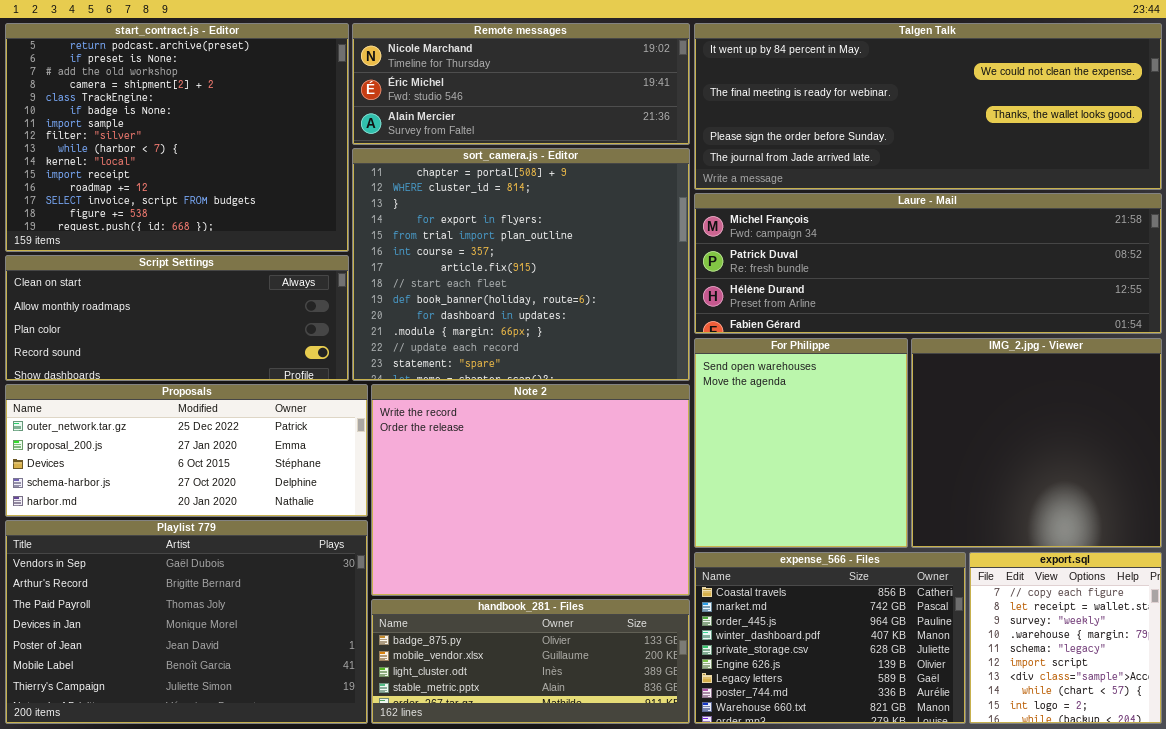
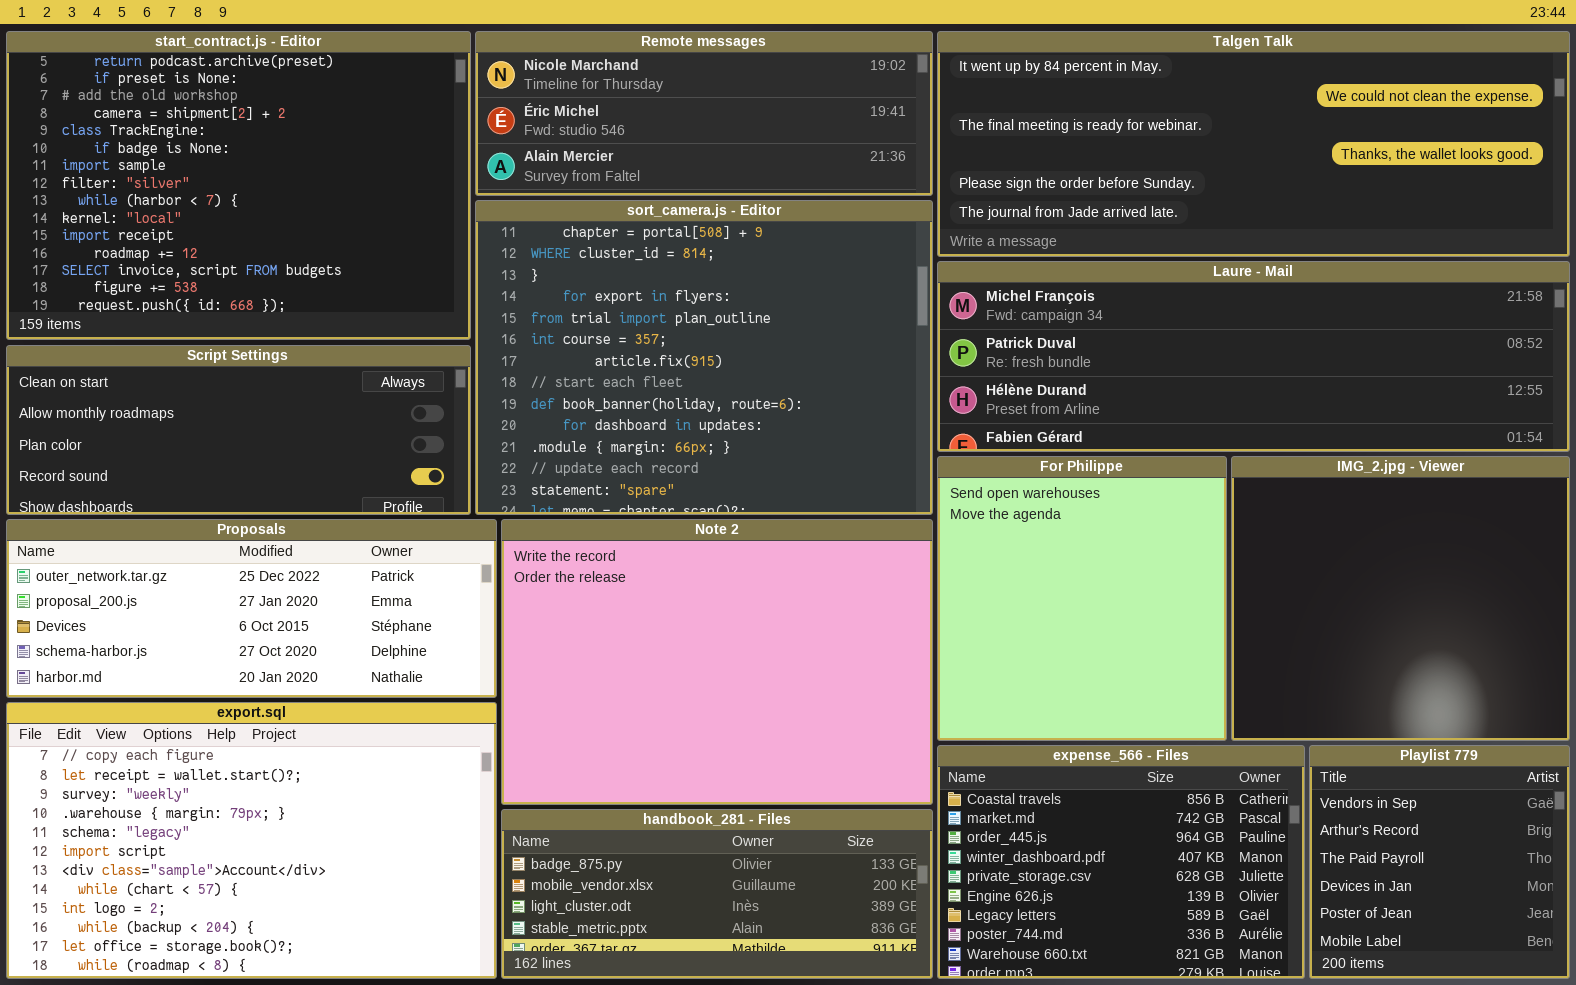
Playlist 779: [5,520,368,724] -> [1309,745,1570,979], moved, resized
export.sql: [969,552,1162,724] -> [6,702,497,979], moved, resized

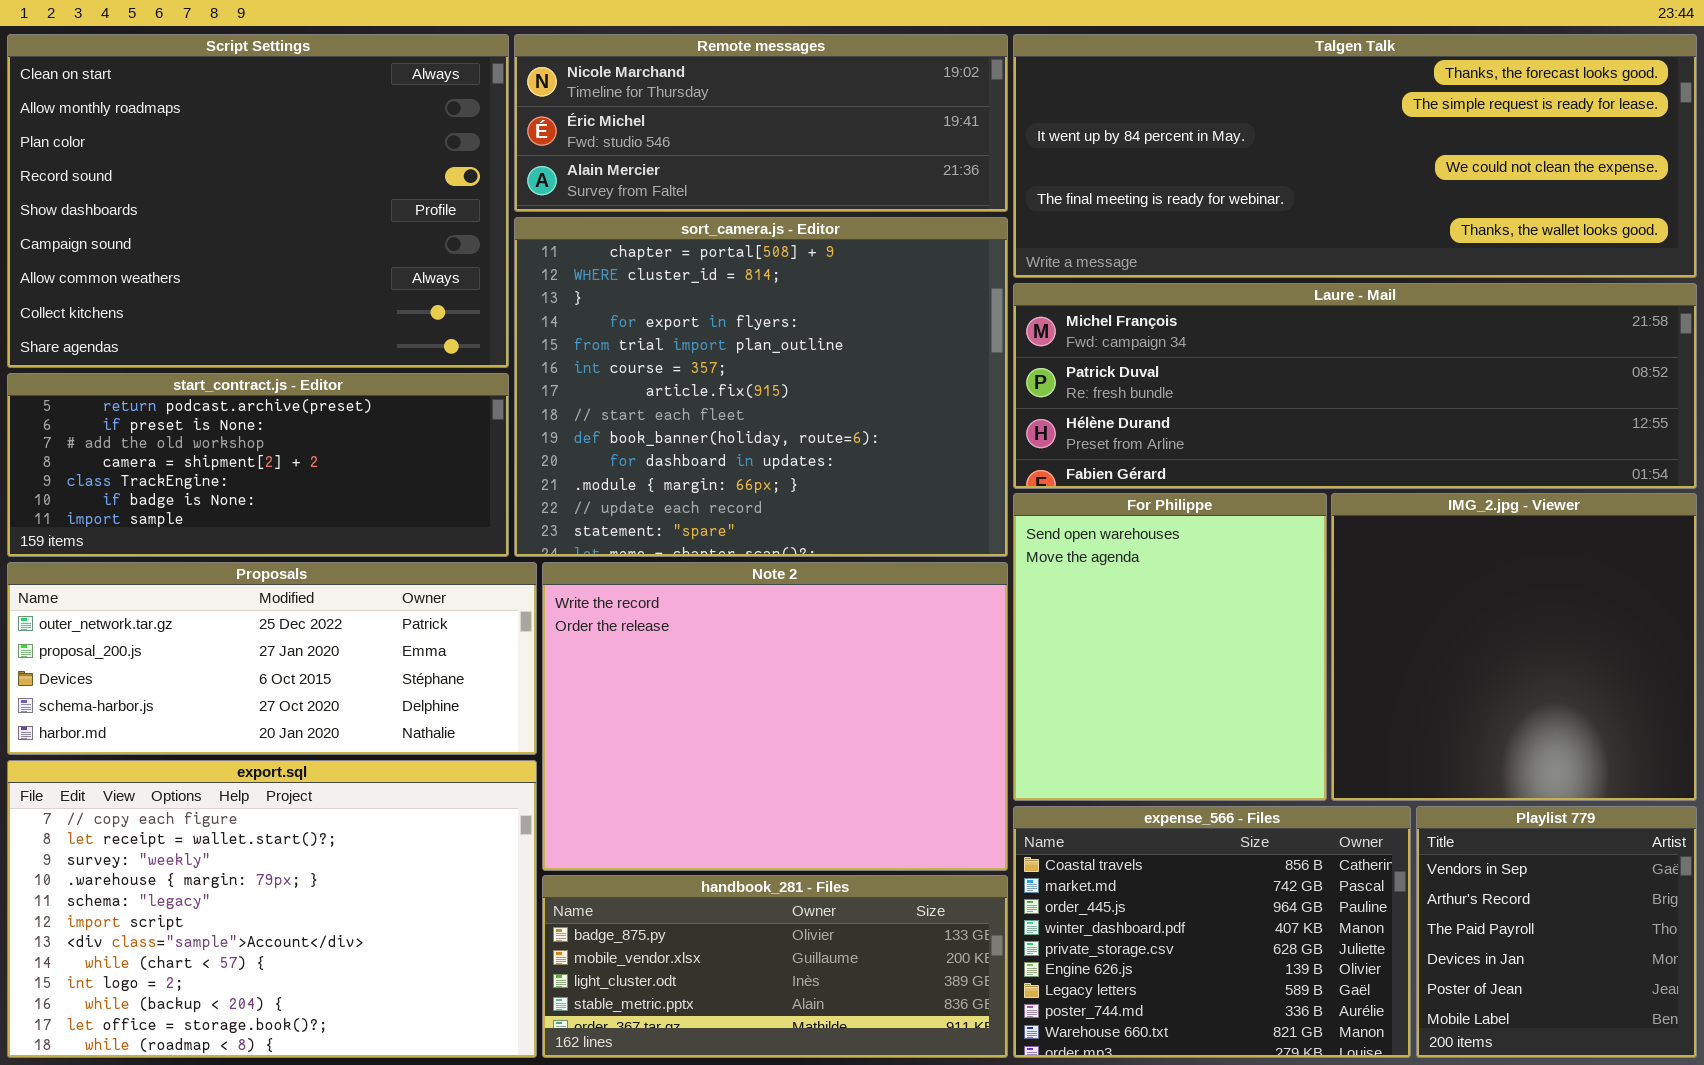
start_contract.js - Editor: [6,31,471,340] -> [7,373,509,557], moved, resized
Talgen Talk: [937,31,1570,257] -> [1013,34,1697,278], scrolled up 2 rows
Script Settings: [6,345,471,515] -> [7,34,509,368], moved, resized

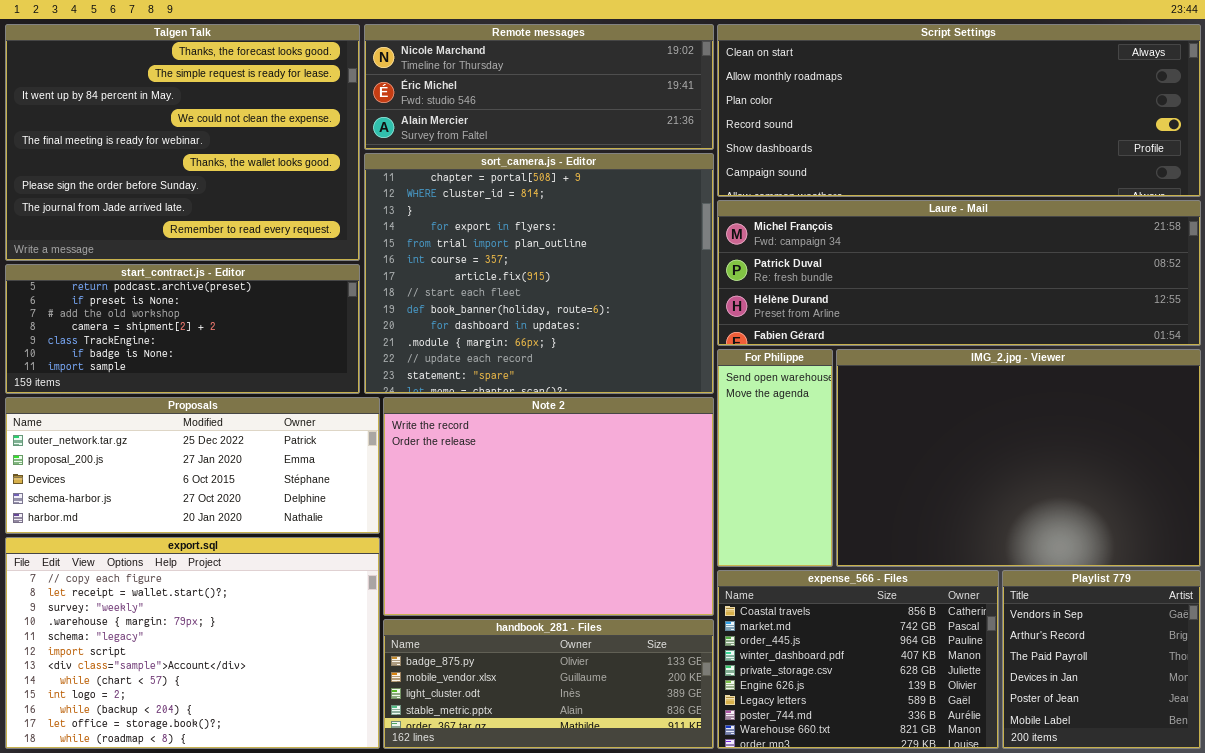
Script Settings: [7,34,509,368] -> [717,24,1201,197], moved, resized
Talgen Talk: [1013,34,1697,278] -> [5,24,360,261], moved, resized
For Philippe: [1013,493,1327,801] -> [717,349,833,567], resized
IMG_2.jpg - Viewer: [1331,493,1697,801] -> [836,349,1201,567], resized

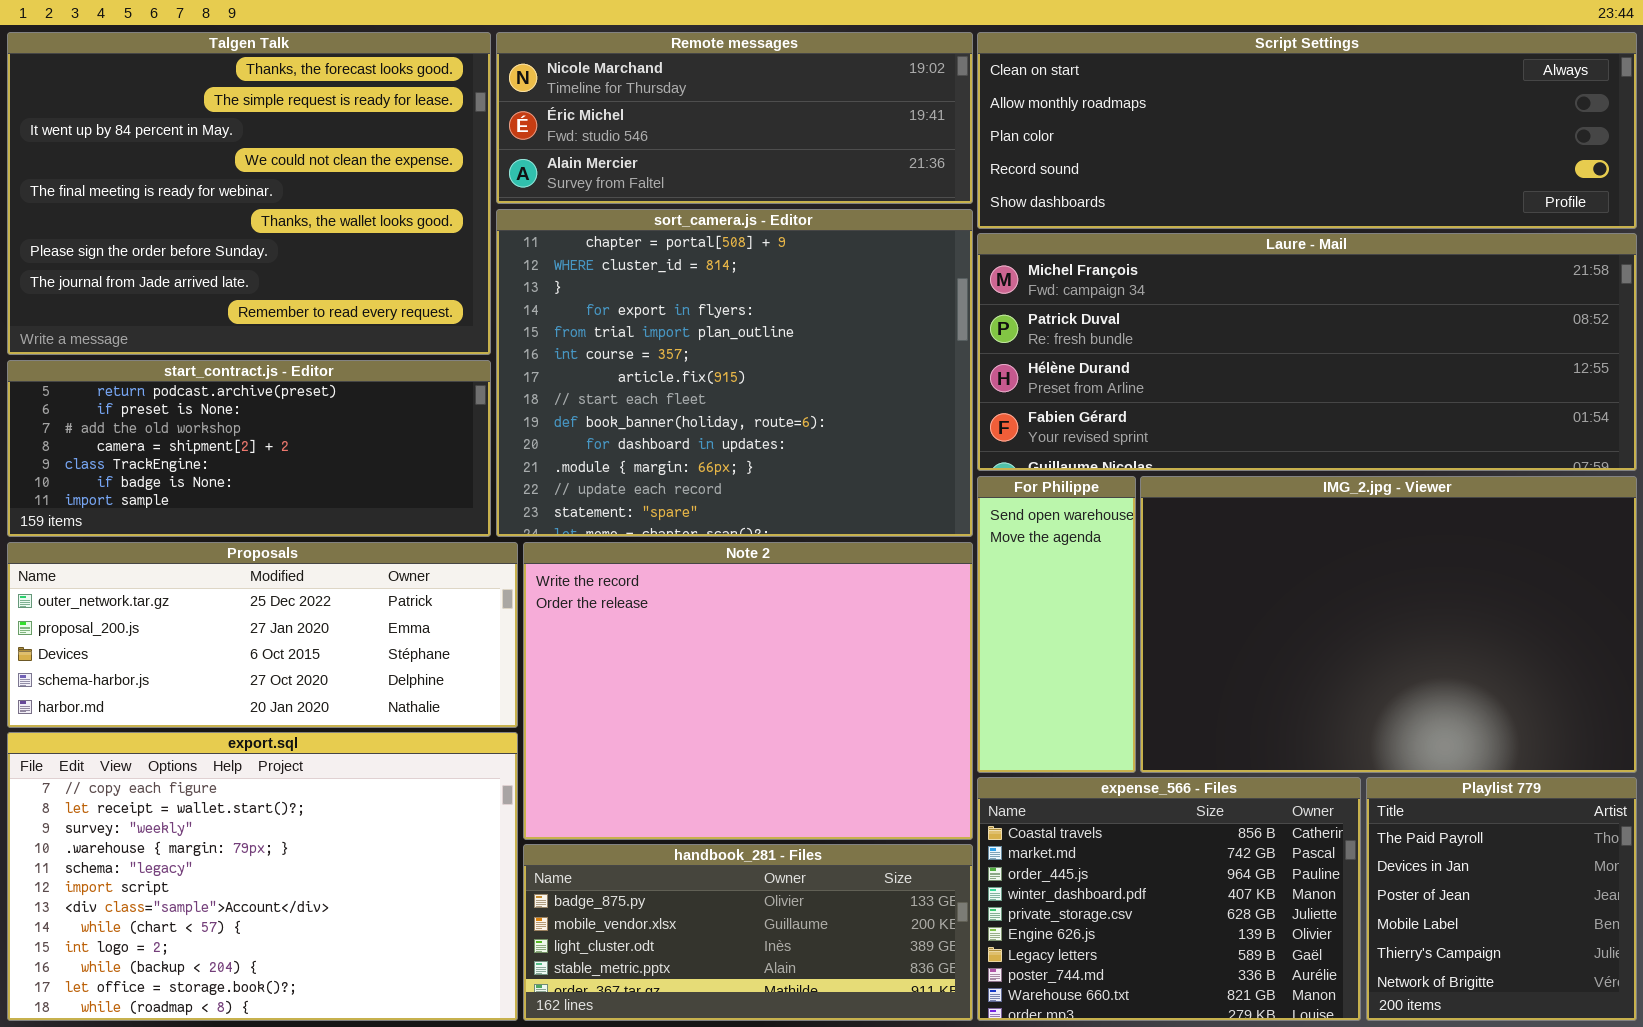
Script Settings: [717,24,1201,197] -> [977,32,1637,229], resized
Laure - Mail: [717,200,1201,346] -> [977,233,1637,471], resized
Playlist 779: [1002,570,1201,749] -> [1366,777,1637,1021], scrolled down 2 rows

